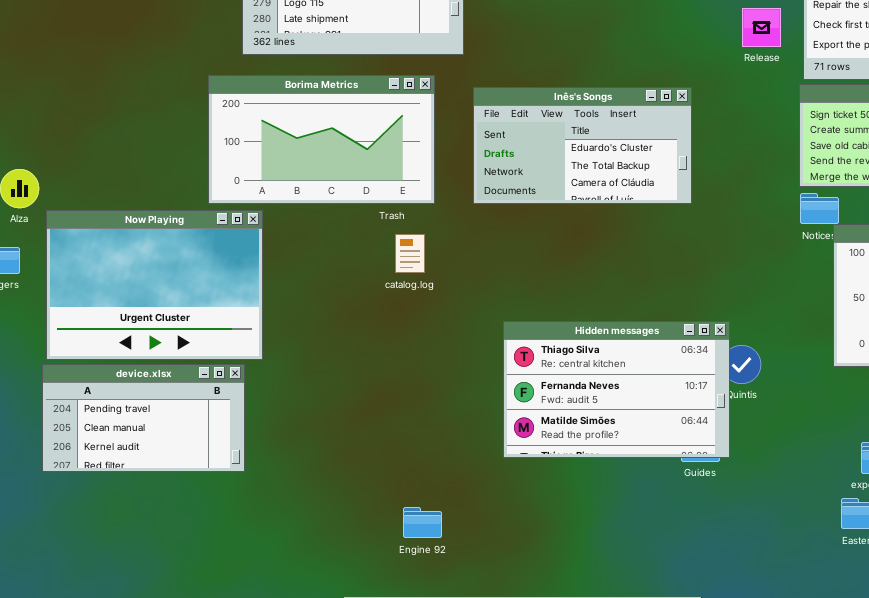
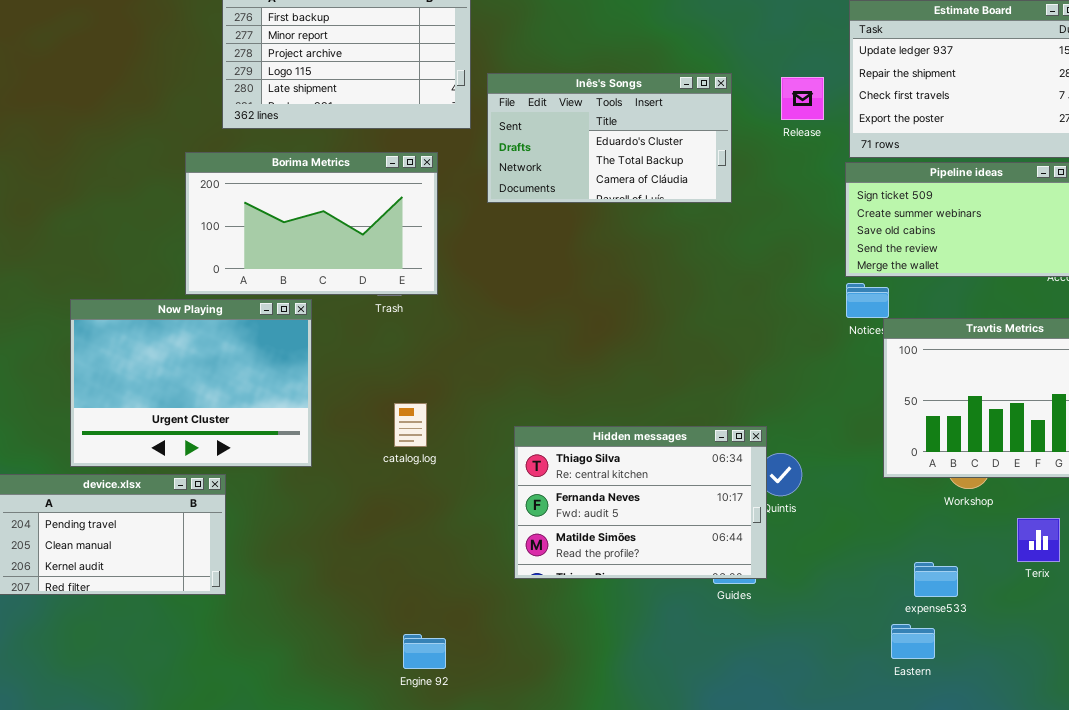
Inês's Songs: [473,87,692,204] -> [487,73,732,203], moved
Now Playing: [46,210,263,360] -> [70,299,312,467], moved
catalog.log: [395,234,425,273] -> [394,403,427,447], moved

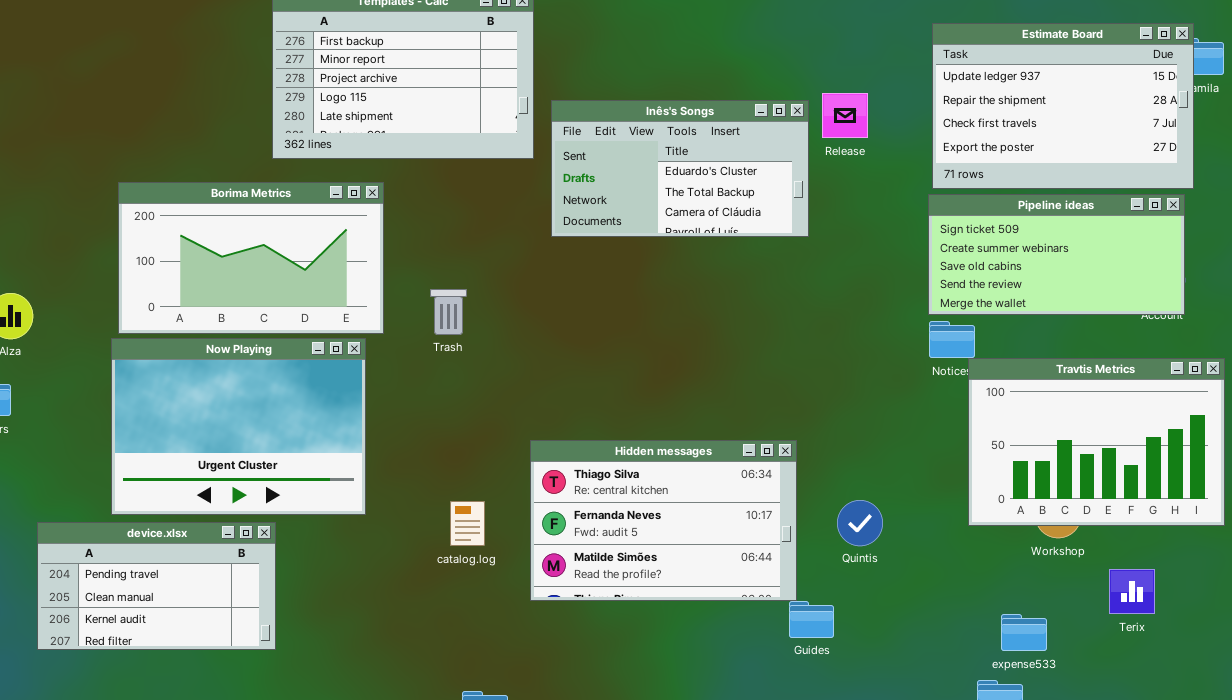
Release: [781,77,824,120] -> [822,93,868,138], moved
Borima Metrics: [185,152,438,295] -> [118,182,384,334], moved
catalog.log: [394,403,427,447] -> [450,501,485,546], moved
Hidden messages: [514,426,767,579] -> [530,440,797,601], moved

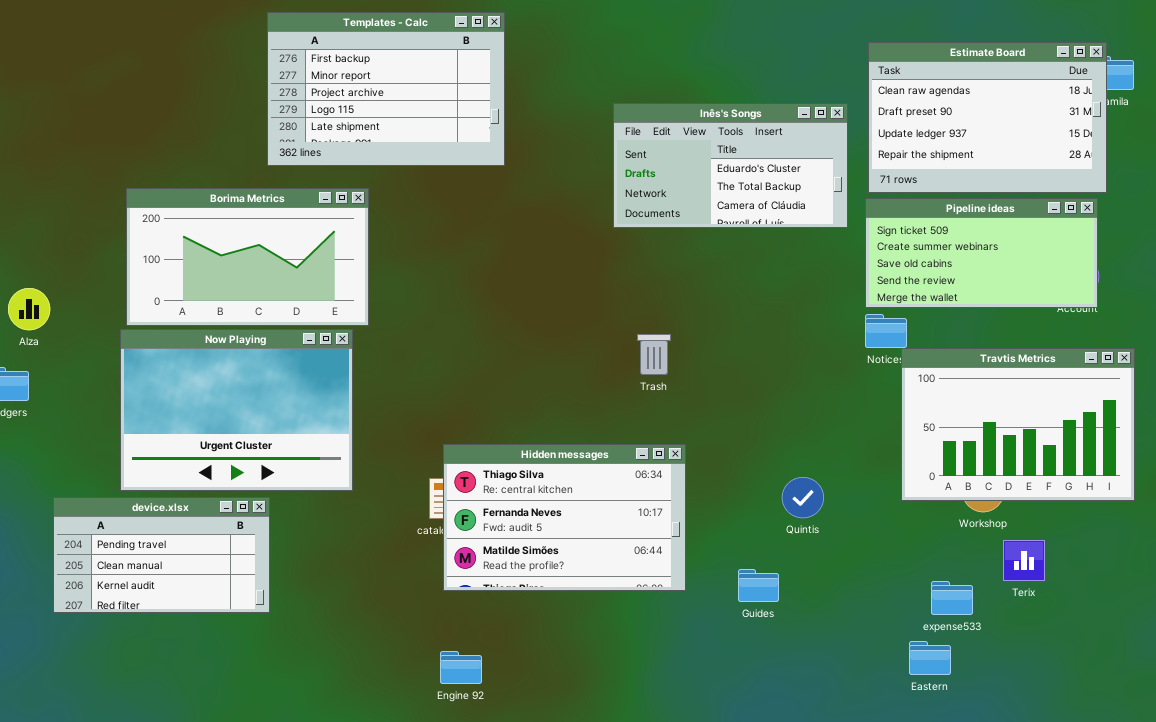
Estimate Board: [932,23,1194,189] -> [868,42,1107,193], scrolled up 2 rows
Inês's Songs: [551,100,809,237] -> [613,103,848,228], moved
Trash: [430,289,467,335] -> [637,334,671,375], moved
Hidden messages: [530,440,797,601] -> [443,444,686,591], moved
Terix: [1109,569,1155,614] -> [1003,540,1045,581], moved

